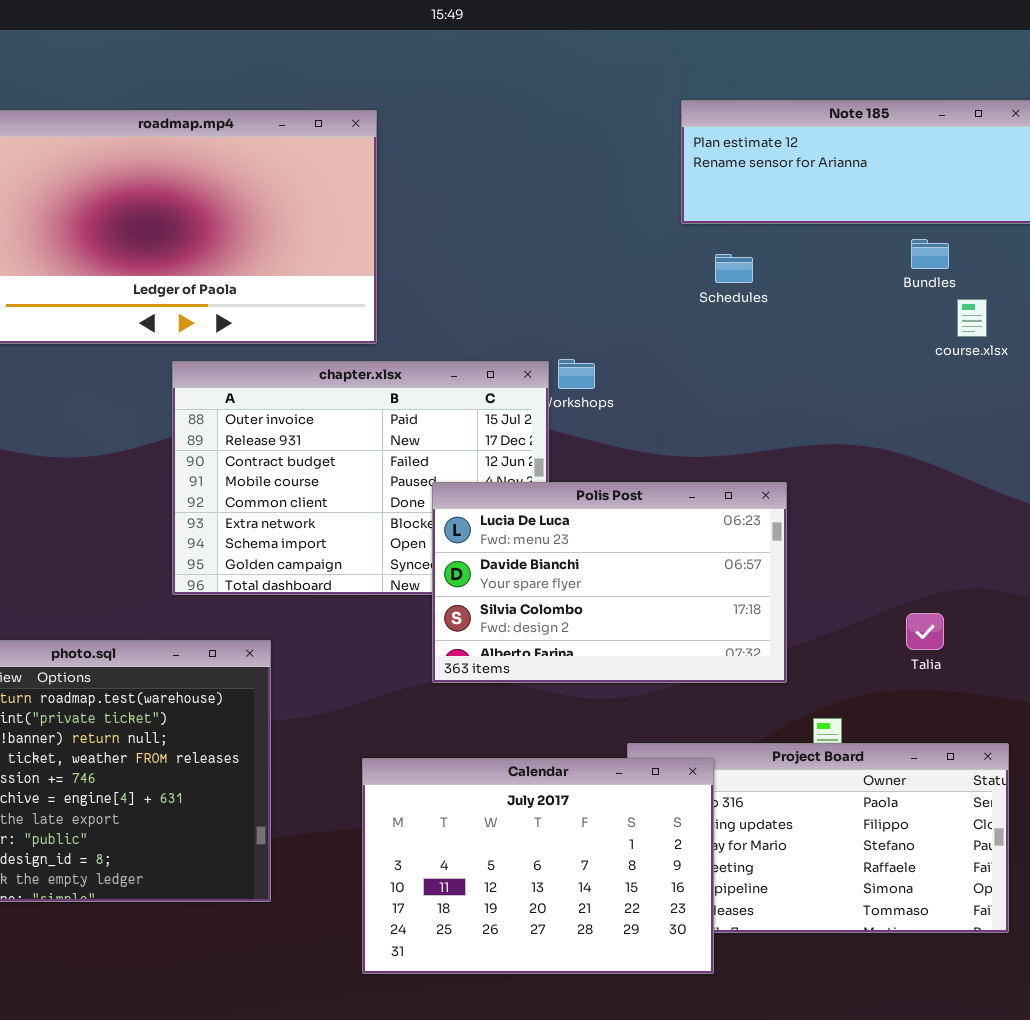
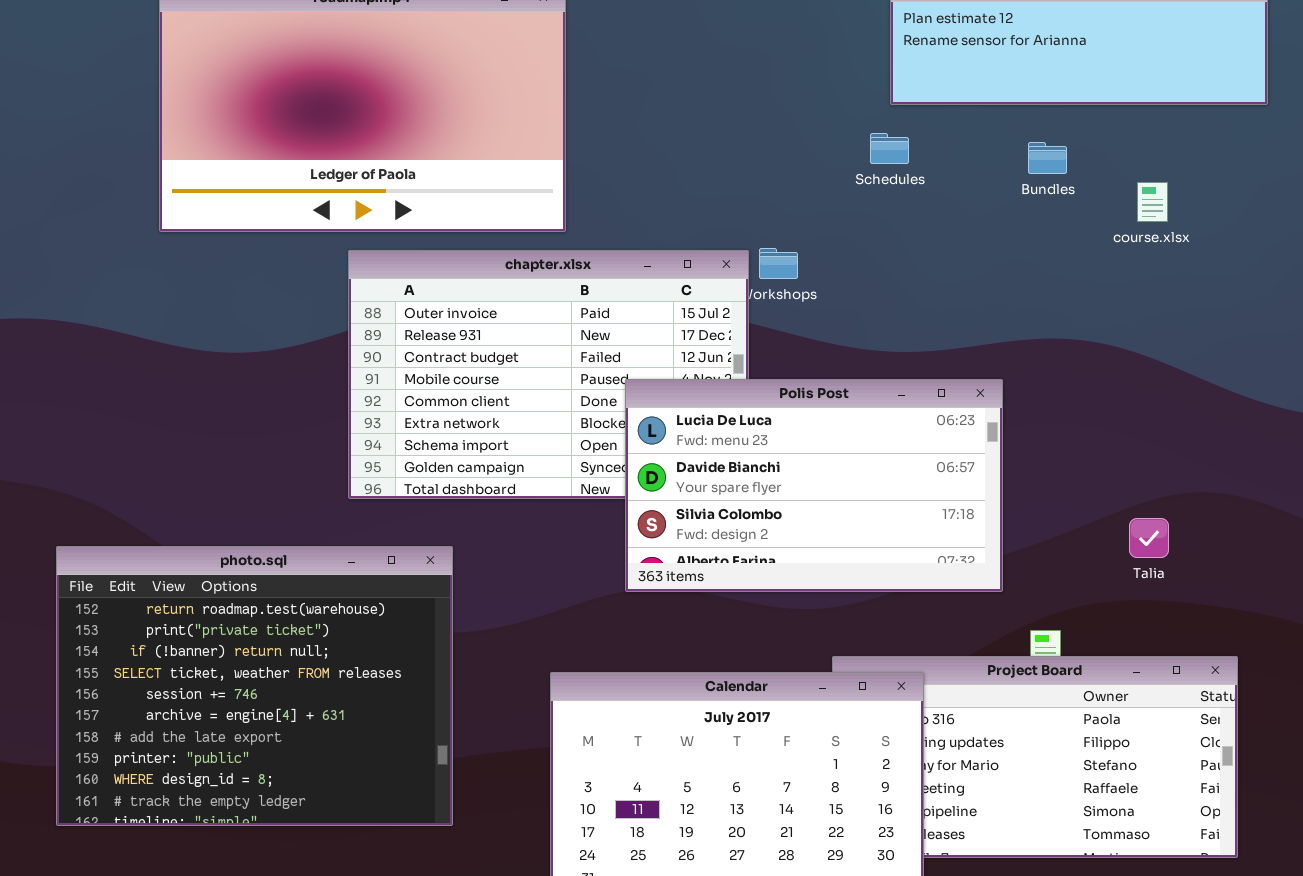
Bundles: [911,239,949,269] -> [1028,142,1067,174], moved
Schedules: [715,254,753,283] -> [870,133,909,164], moved
course.xlsx: [957,299,987,337] -> [1137,182,1168,222], moved

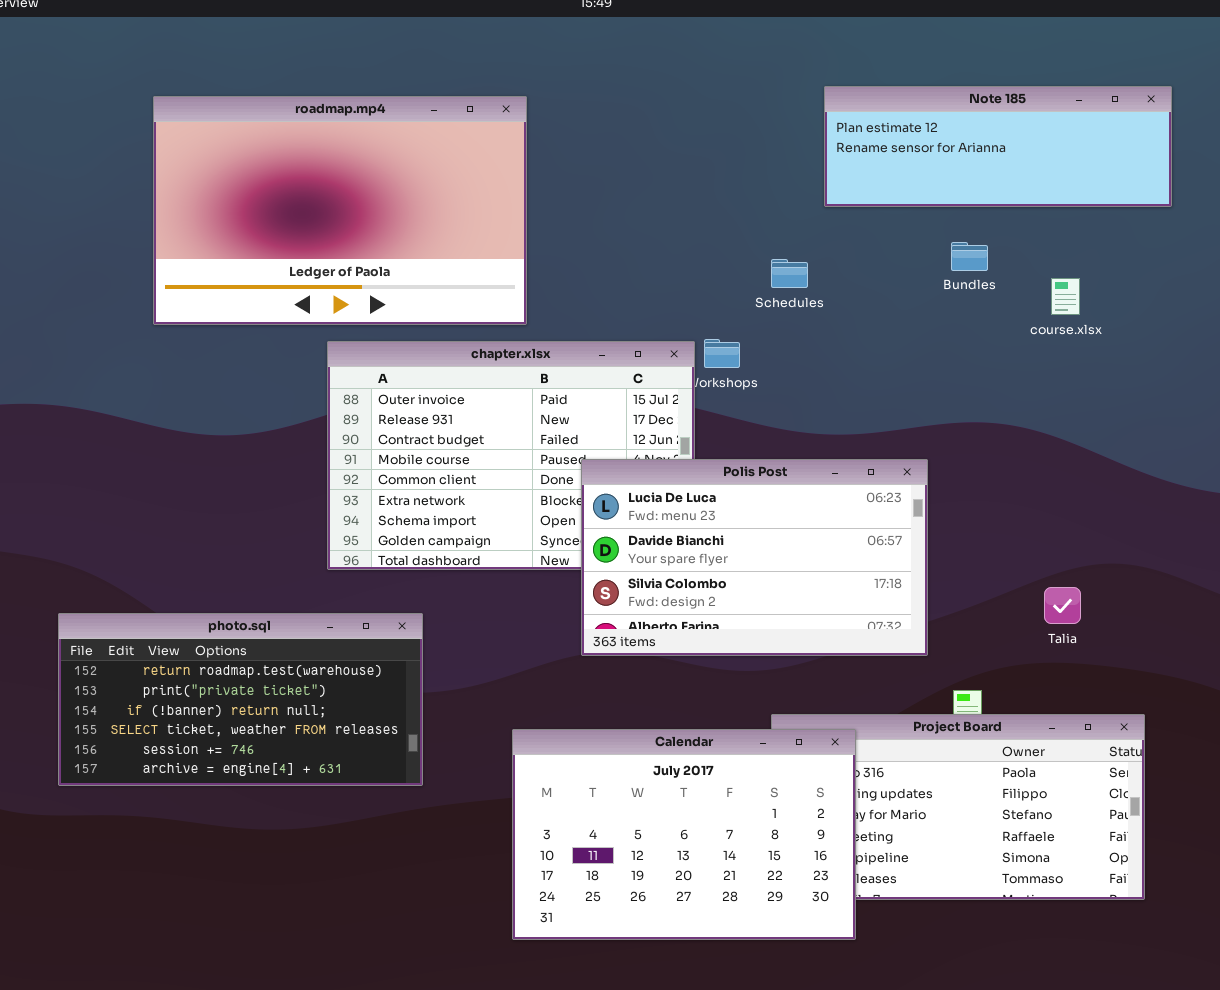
Schedules: [870,133,909,164] -> [771,259,808,288], moved
photo.sql: [56,546,453,826] -> [58,613,423,786], resized

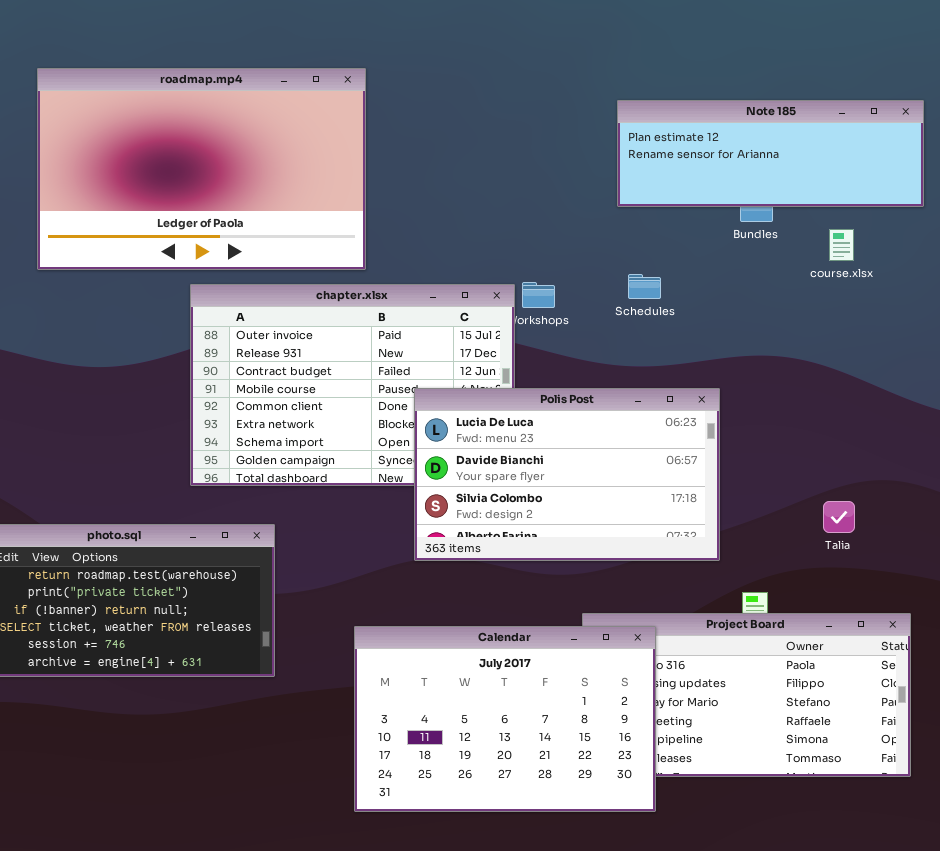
Note 185: [824,86,1172,207] -> [617,100,924,207], moved
Schedules: [771,259,808,288] -> [628,274,661,299], moved

